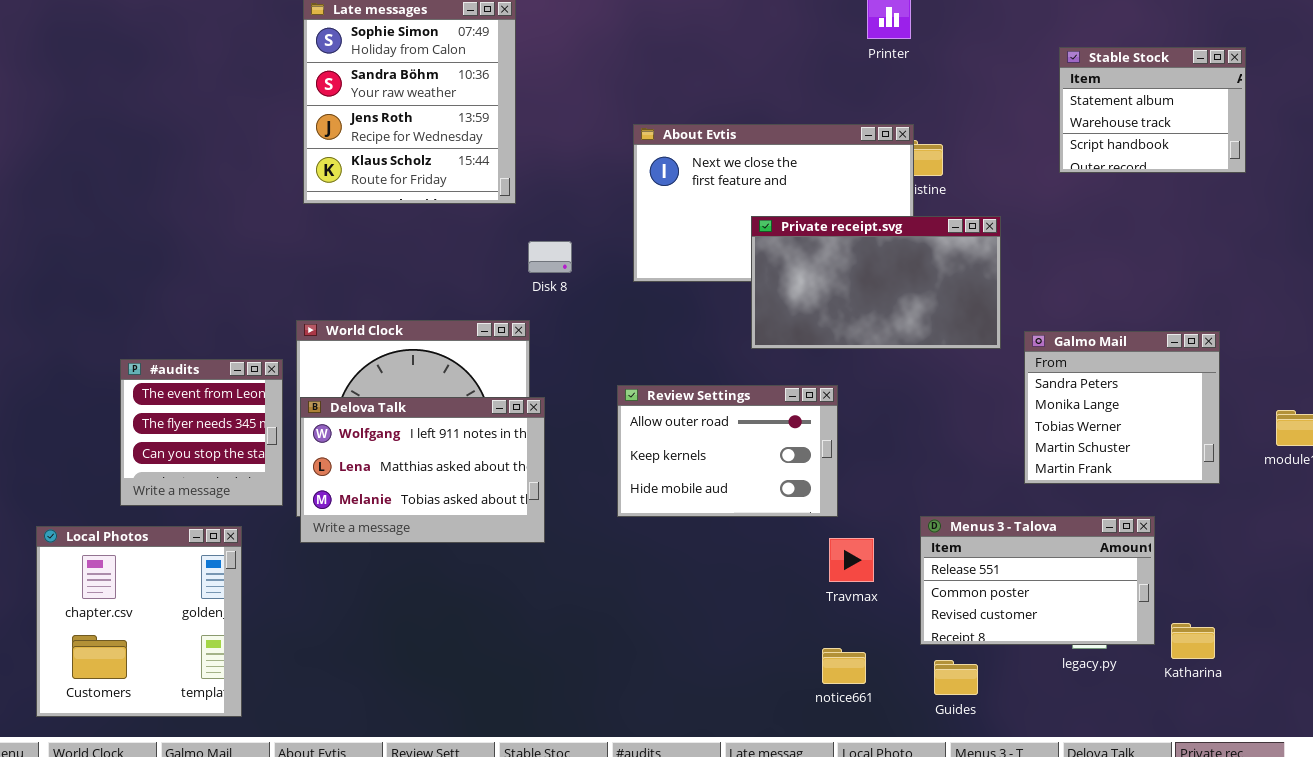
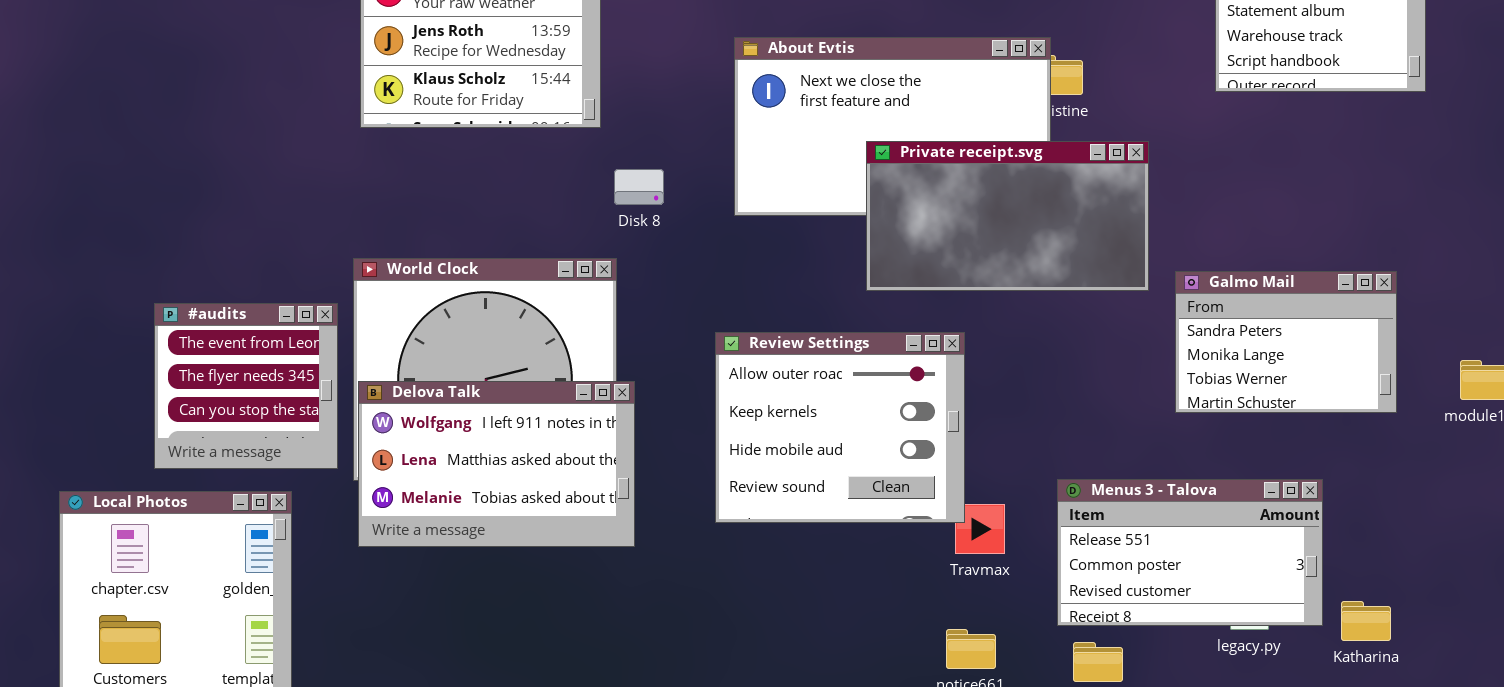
Galmo Mail: [1024,331,1220,484] -> [1175,271,1397,413], resized
Review Settings: [617,385,838,517] -> [715,332,965,523], resized
Delova Talk: [300,397,545,543] -> [358,381,635,547], moved

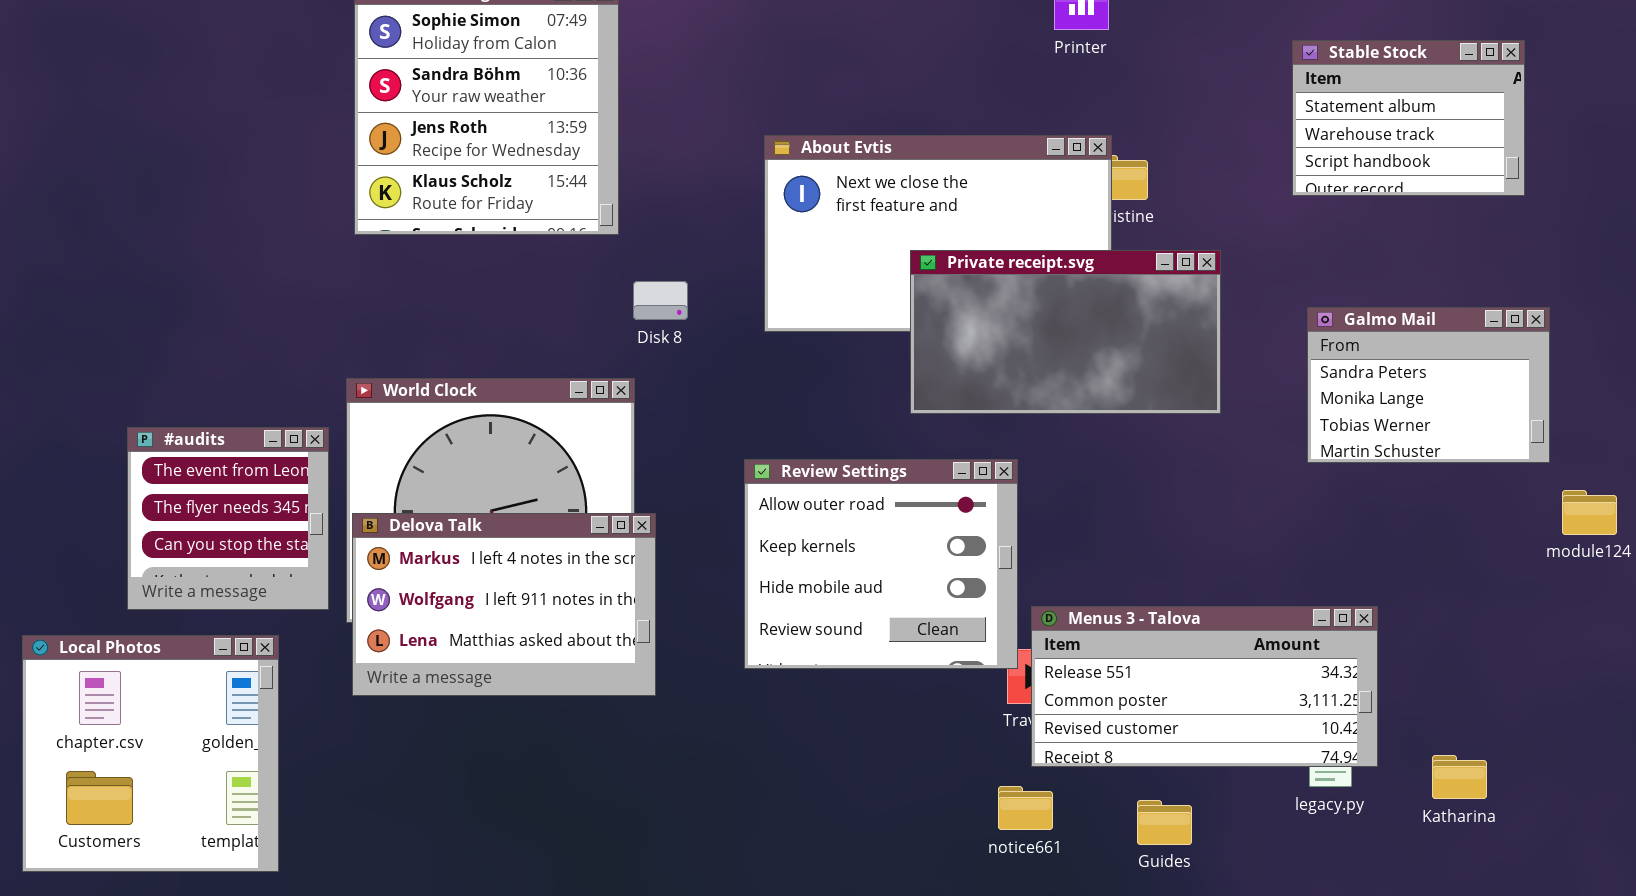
Galmo Mail: [1175,271,1397,413] -> [1307,307,1550,463], moved
Delova Talk: [358,381,635,547] -> [352,513,656,696], scrolled up 1 row
Menus 3 - Talova: [1057,479,1323,626] -> [1031,606,1378,767], moved, resized

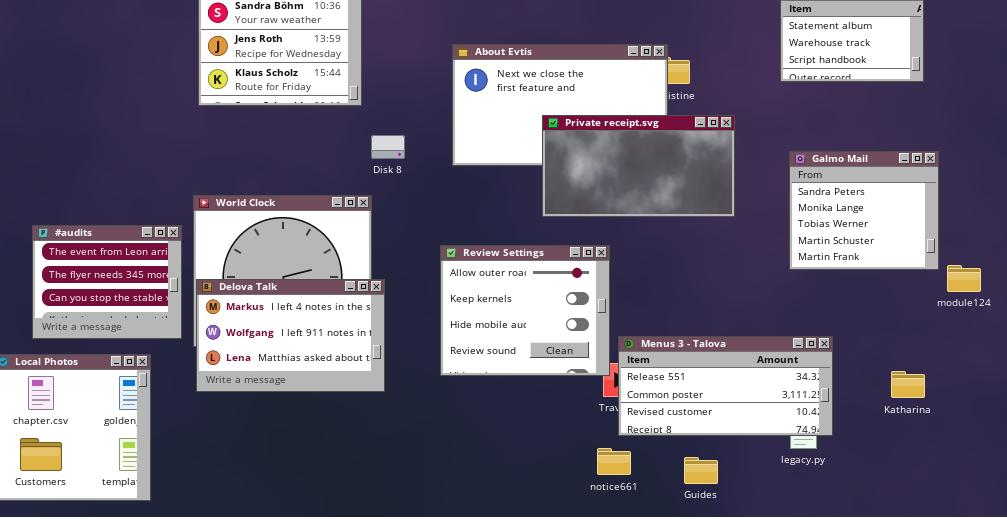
Galmo Mail: [1307,307,1550,463] -> [789,151,939,270], resized
#audits: [127,427,329,610] -> [32,225,182,339], resized
Katharina: [1432,755,1487,799] -> [891,371,925,398], moved

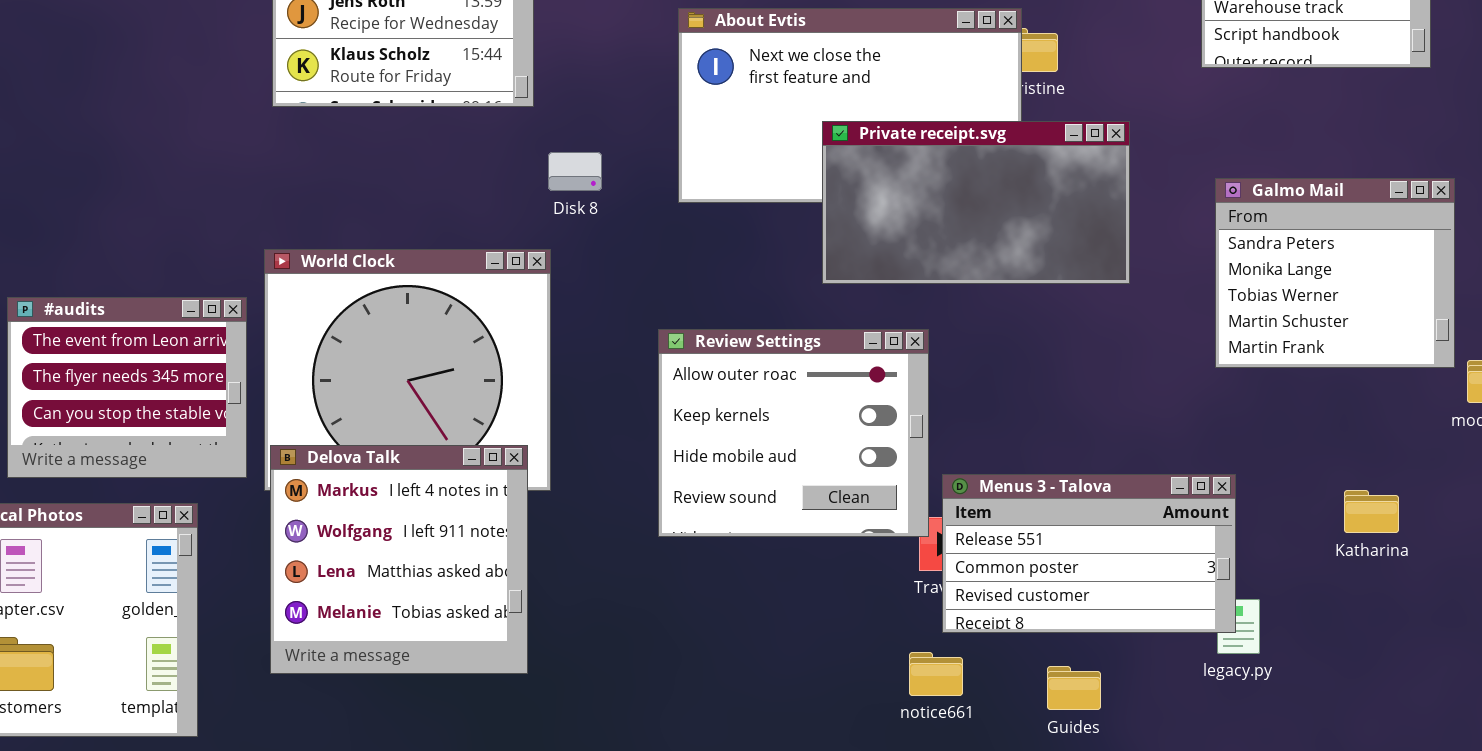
Delova Talk: [196,279,385,392] -> [270,445,528,674], moved, resized
Menus 3 - Talova: [618,336,833,436] -> [942,474,1236,633], resized
Katharina: [891,371,925,398] -> [1344,490,1399,533], moved

